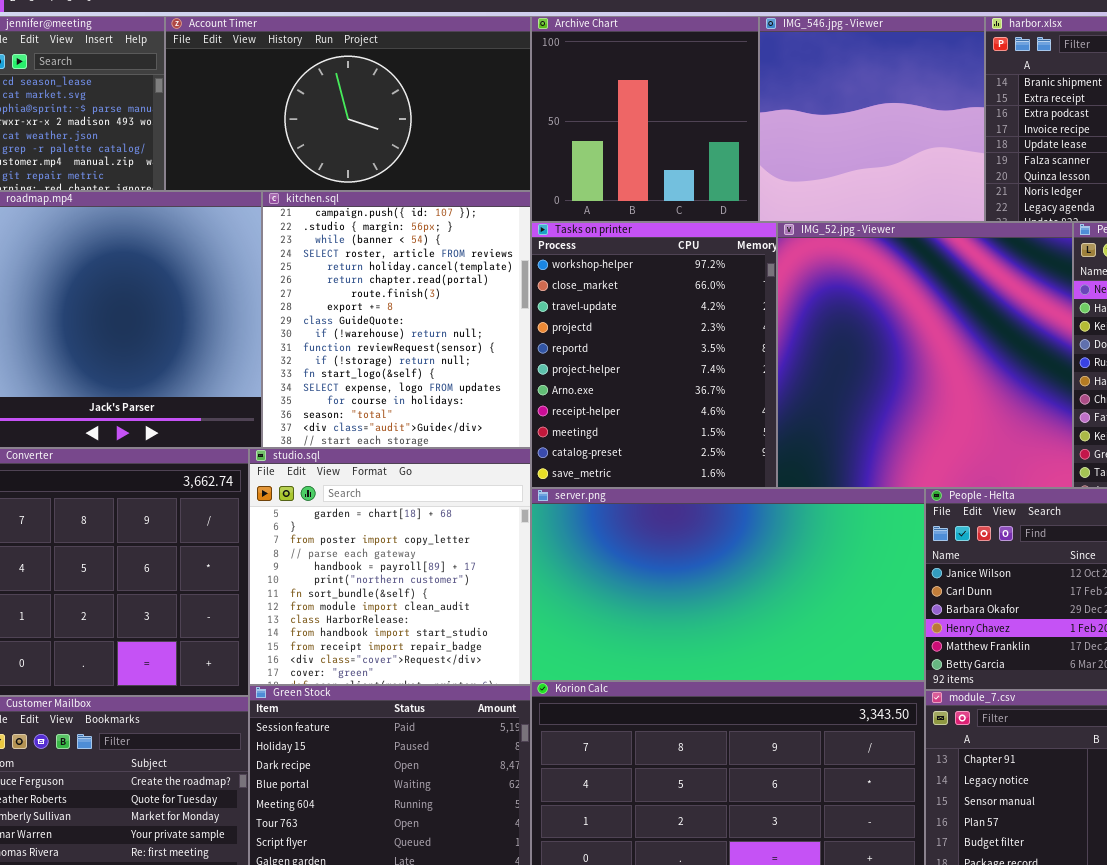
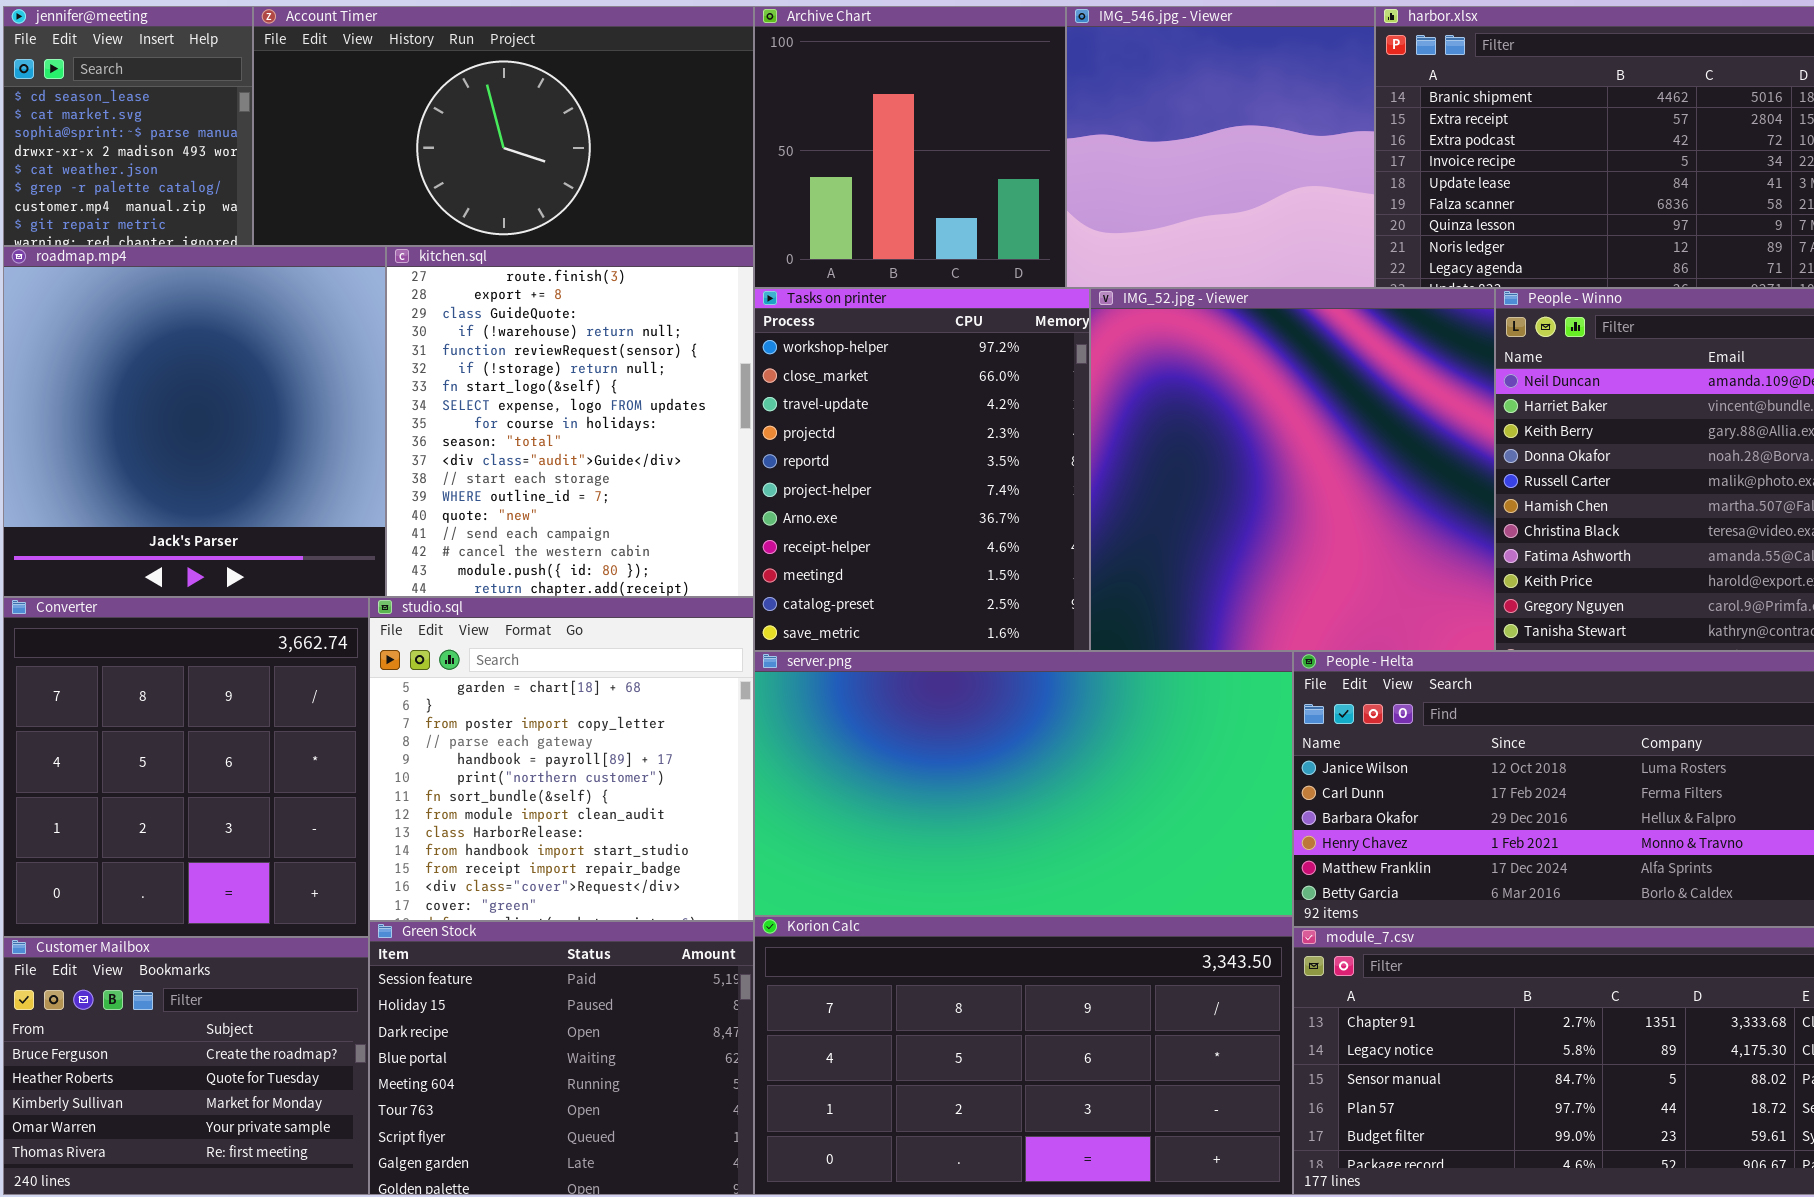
kitchen.sql: [262,191,531,448] -> [386,246,754,597], scrolled down 6 rows

